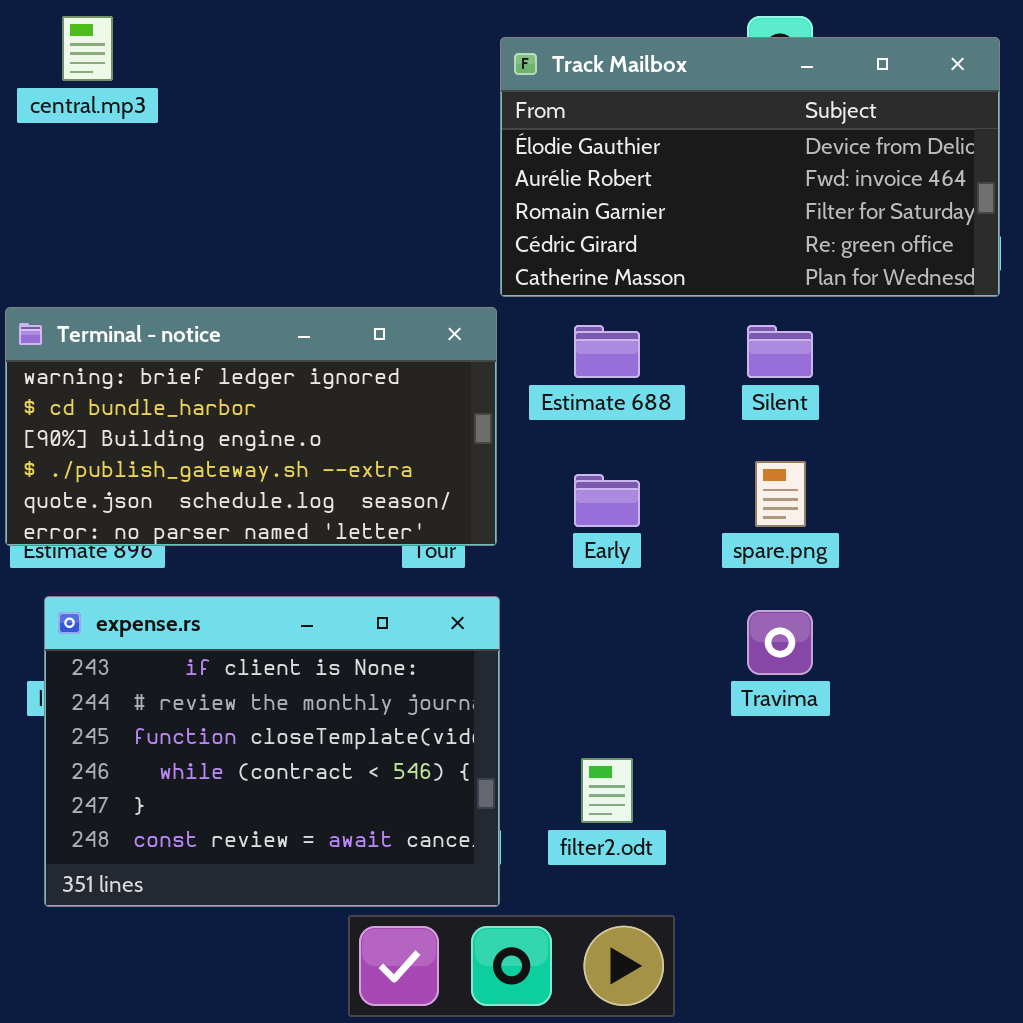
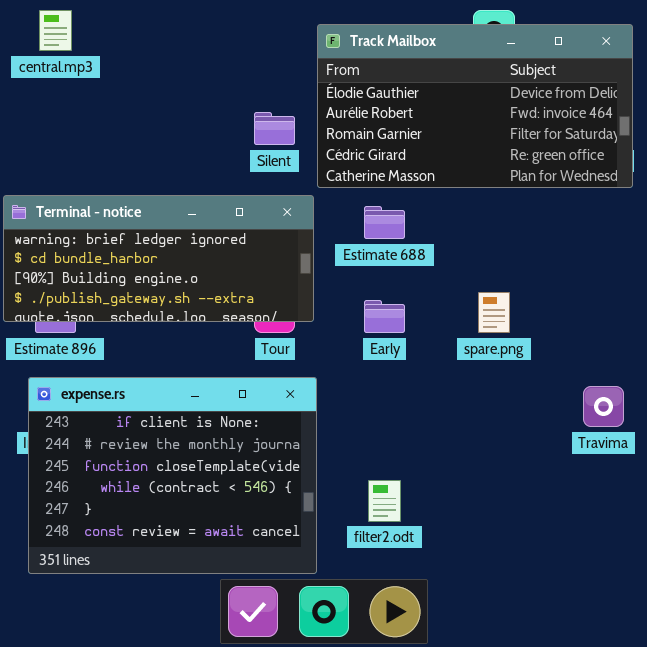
Terminal - notice: [5,307,497,546] -> [3,195,314,322], resized
Silent: [747,325,813,378] -> [254,112,295,145], moved
Travima: [747,610,813,675] -> [583,386,624,427], moved

